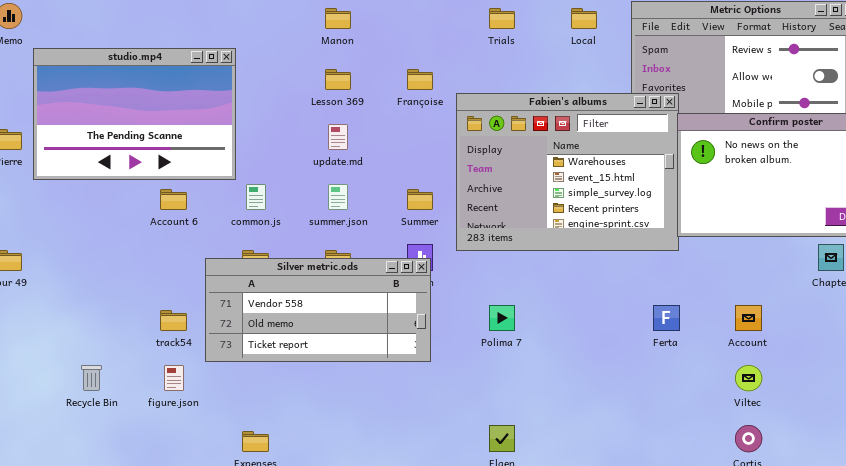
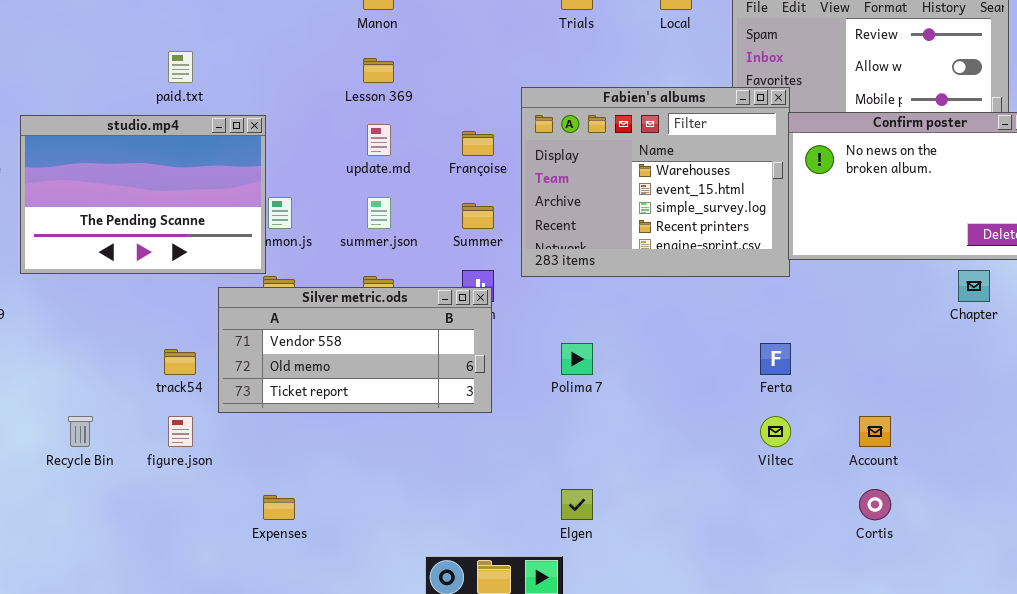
studio.mp4: [33,48,236,180] -> [20,115,266,274], moved
Françoise: [407,69,433,90] -> [462,131,494,156], moved
Account: [735,305,762,331] -> [859,416,891,447], moved
Viltec: [735,365,762,391] -> [760,416,791,447], moved

